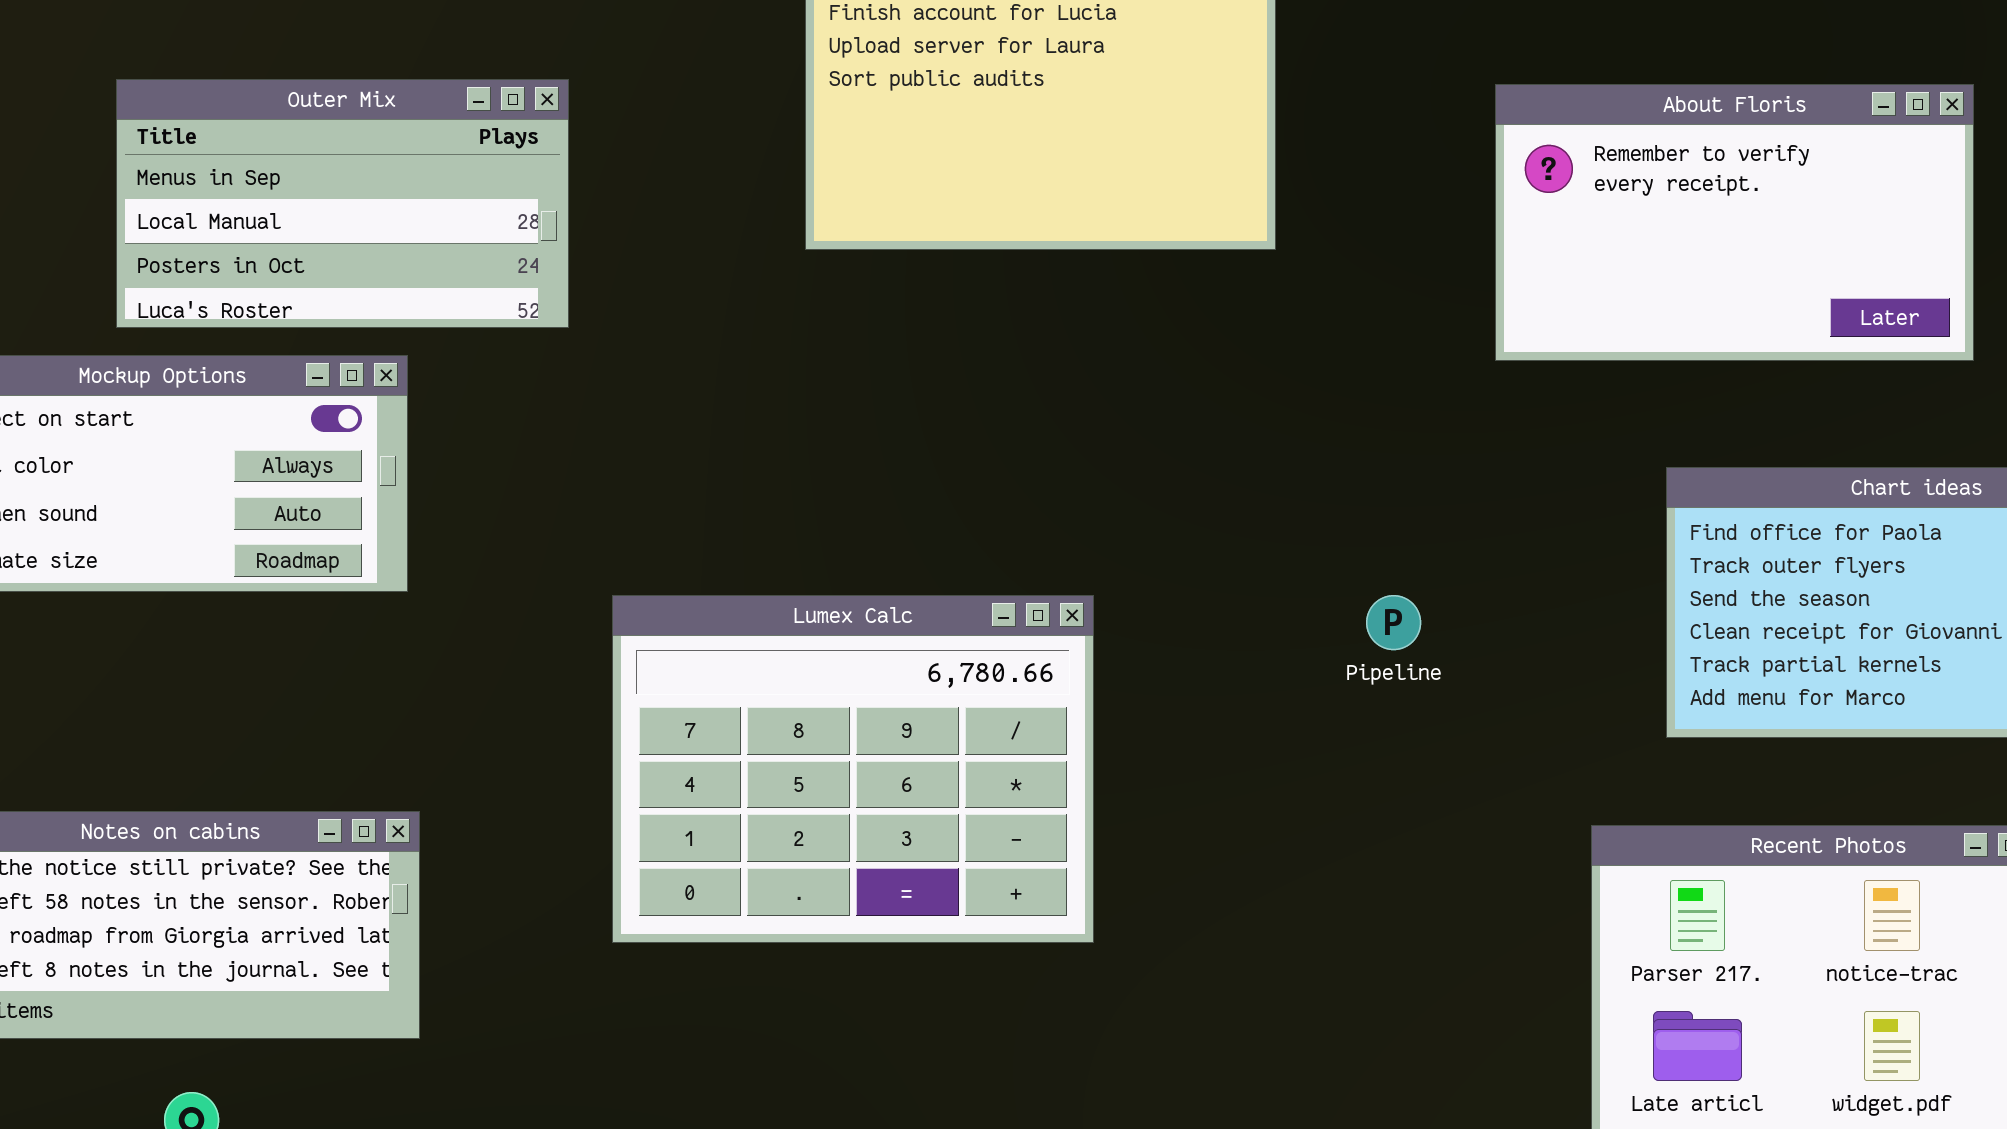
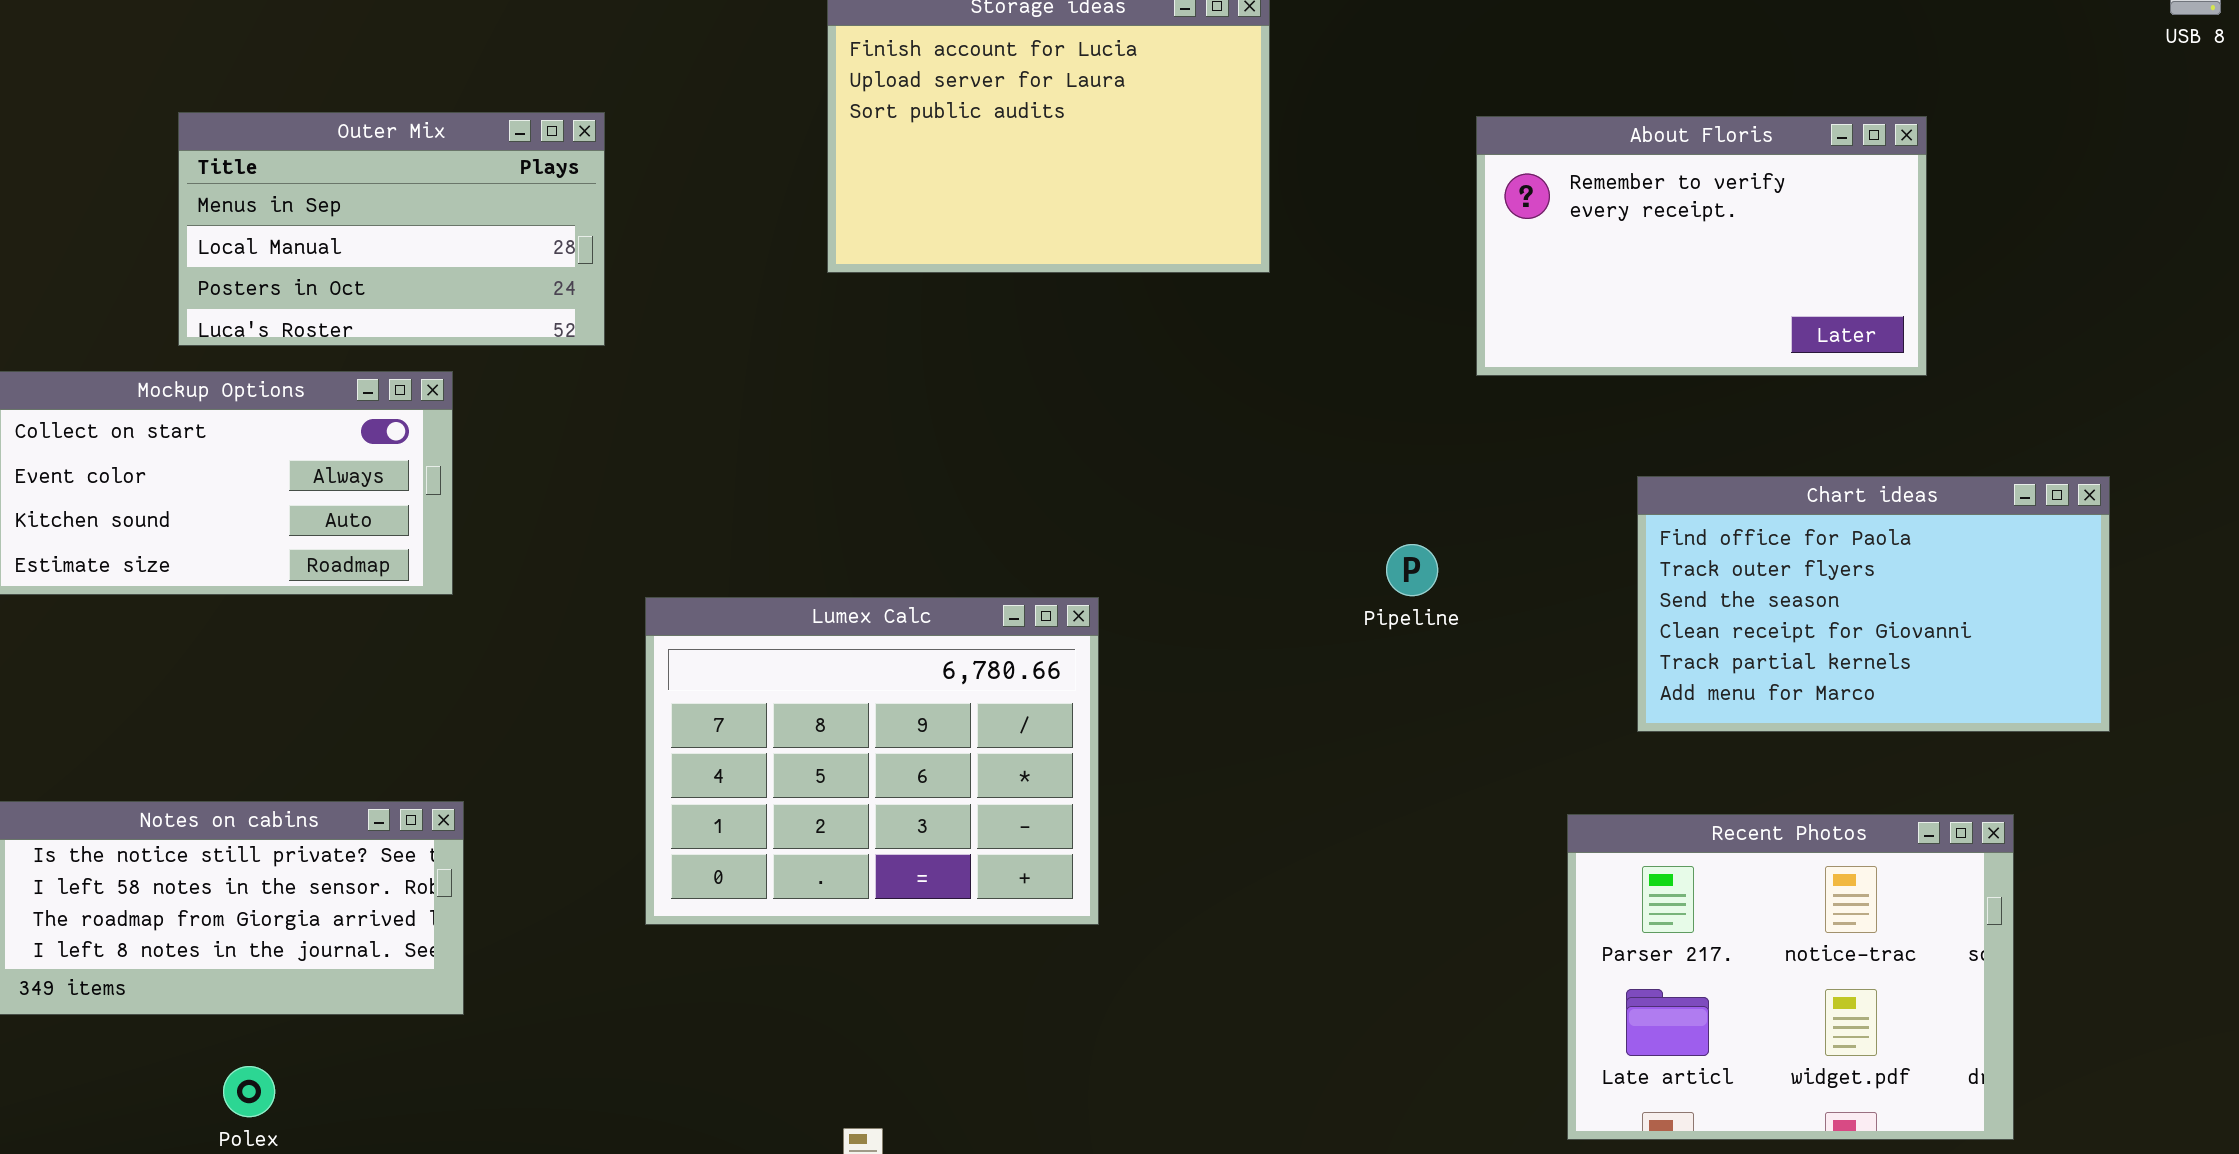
Pipeline: [1366,595,1421,650] -> [1386,544,1438,596], moved

